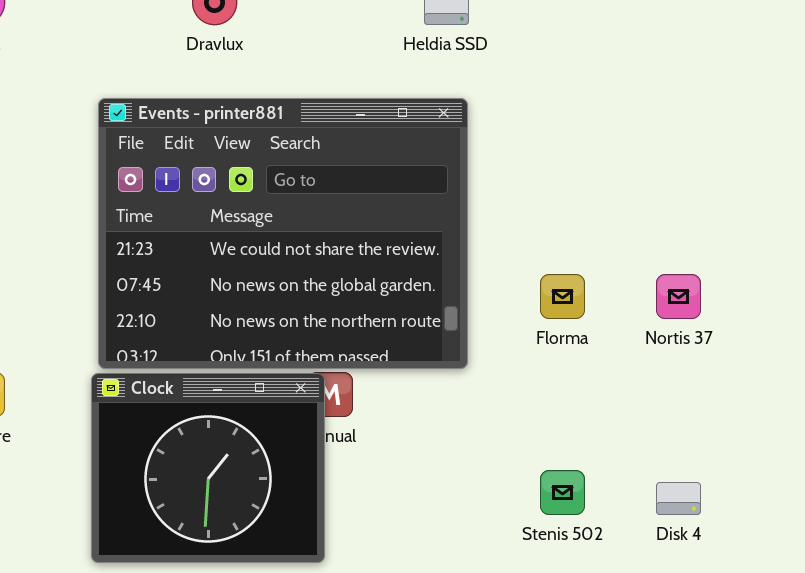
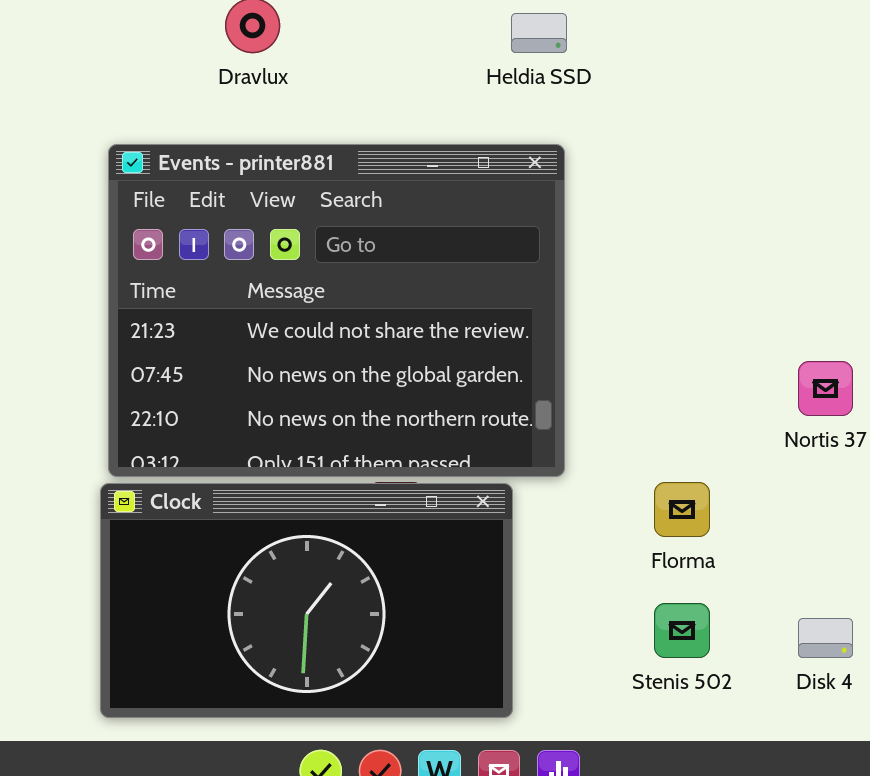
Florma: [540,274,585,319] -> [654,482,710,537], moved
Clock: [91,373,325,563] -> [100,483,513,718], resized

